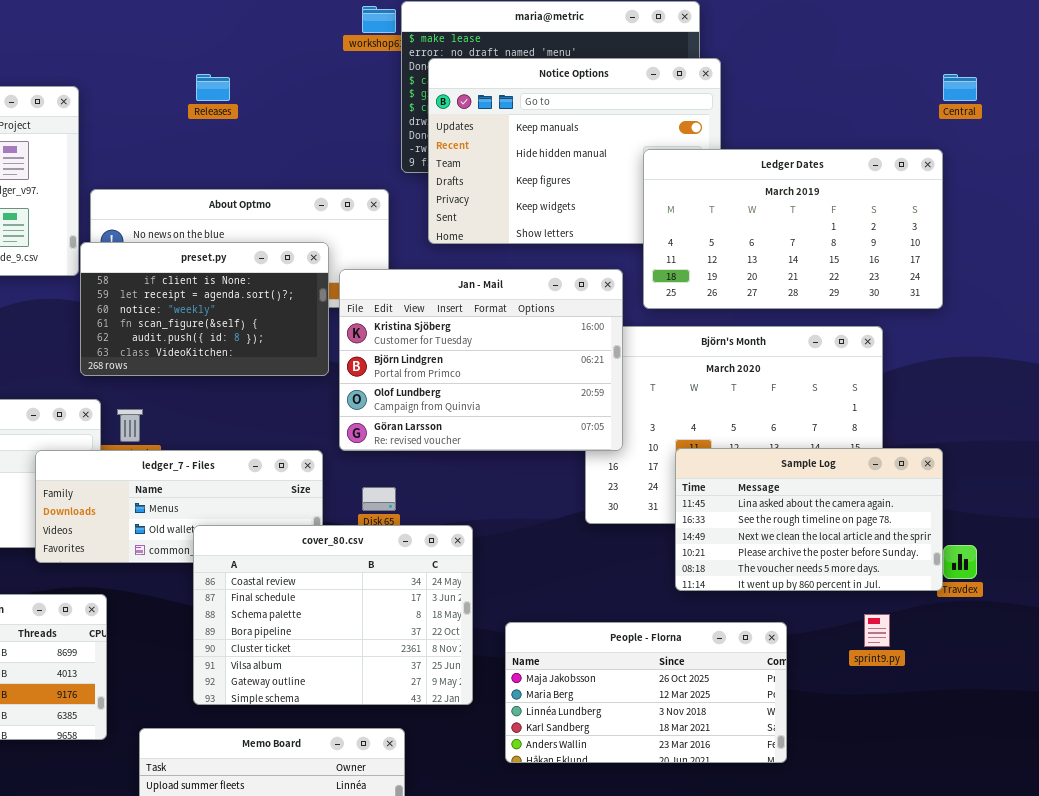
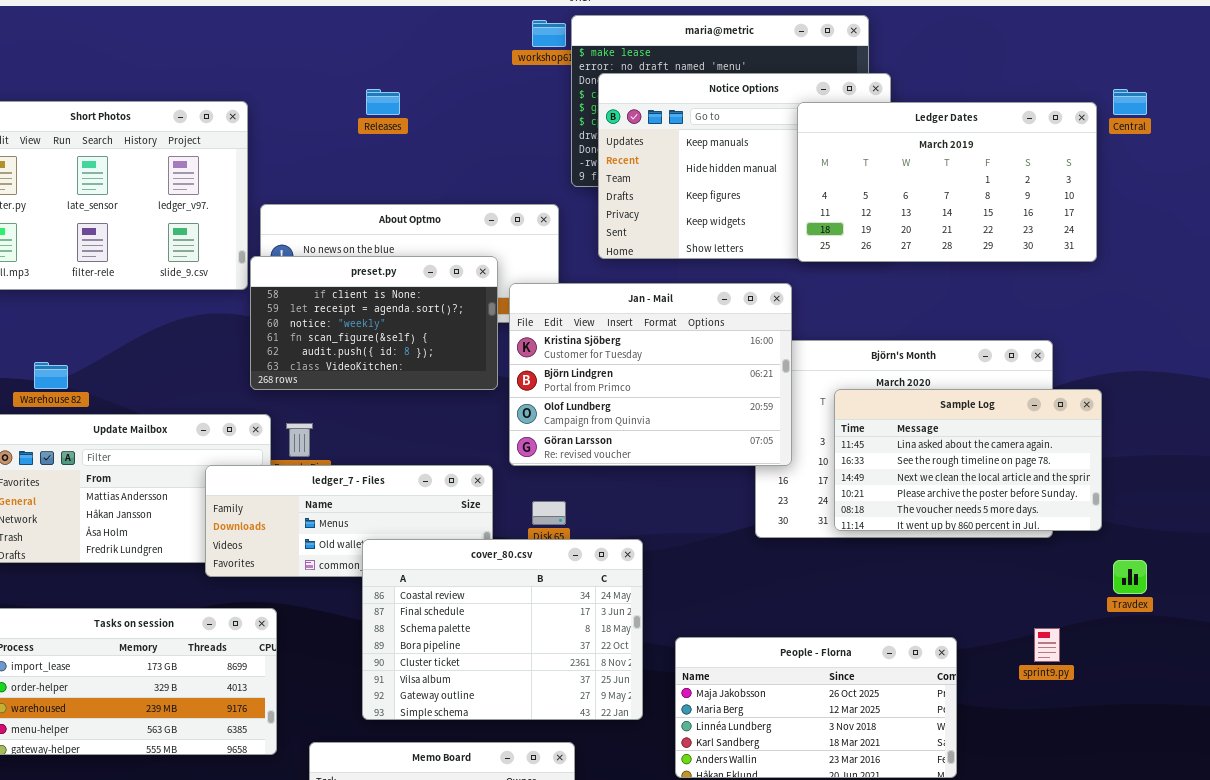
Ledger Dates: [643,149,943,309] -> [797,102,1097,262], moved
Sample Log: [675,448,943,591] -> [834,389,1102,531], moved

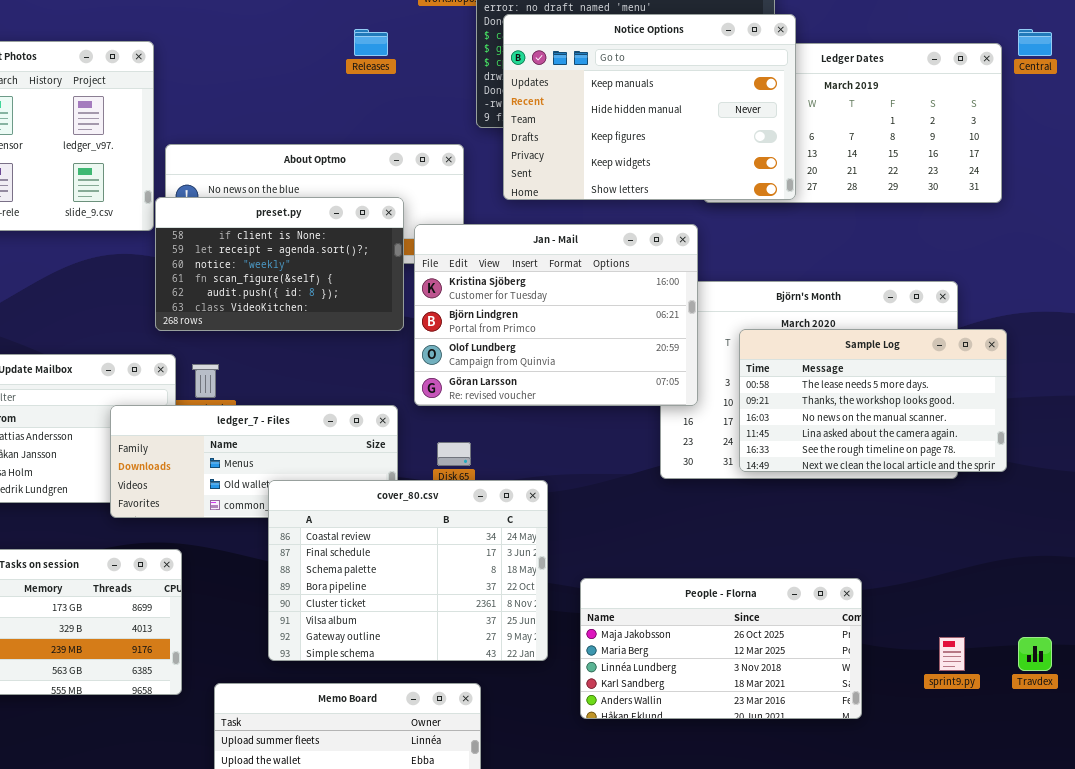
Notice Options: [598,73,891,259] -> [503,14,796,200], raised
Releases: [366,89,400,115] -> [354,29,388,56], moved
Sample Log: [834,389,1102,531] -> [739,329,1007,472], scrolled up 3 rows
Travdex: [1113,560,1147,594] -> [1018,637,1052,671], moved
sprint9.py: [1034,628,1060,662] -> [939,637,965,671], moved

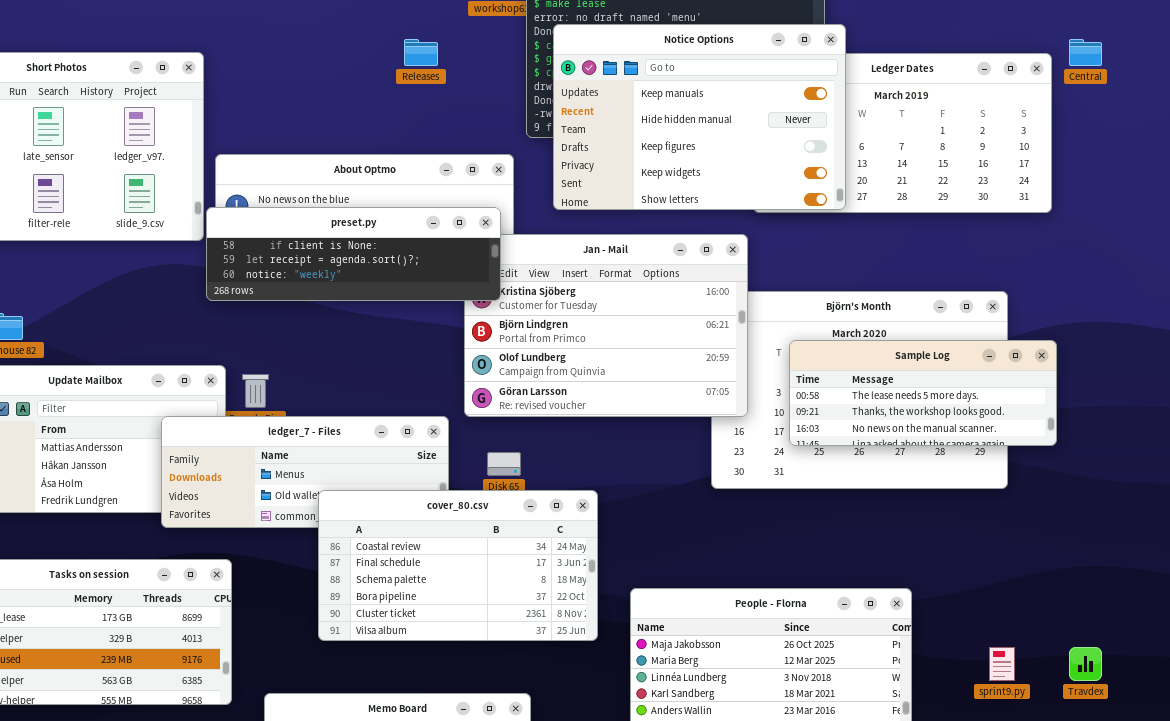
preset.py: [155,197,404,331] -> [206,207,501,301], resized
Sample Log: [739,329,1007,472] -> [789,340,1057,446], resized
cover_80.csv: [268,480,548,661] -> [318,490,598,641], resized

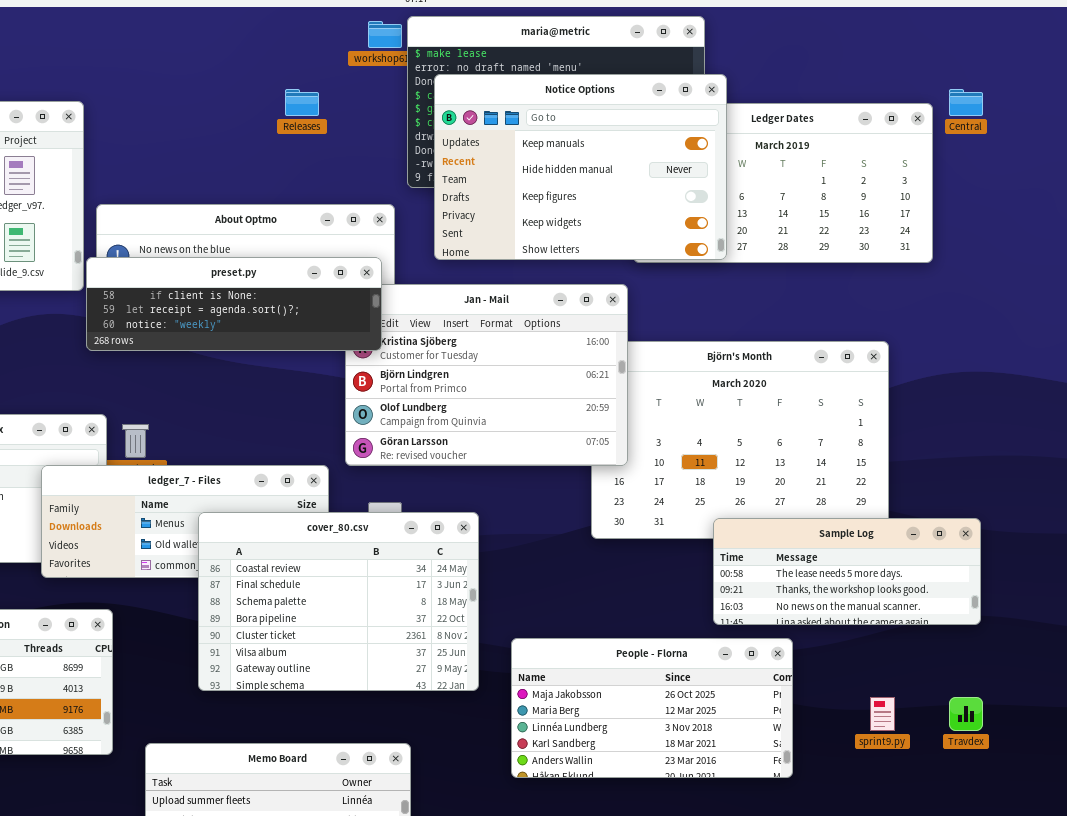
Sample Log: [789,340,1057,446] -> [713,518,981,625], moved
cover_80.csv: [318,490,598,641] -> [198,512,479,691], resized

